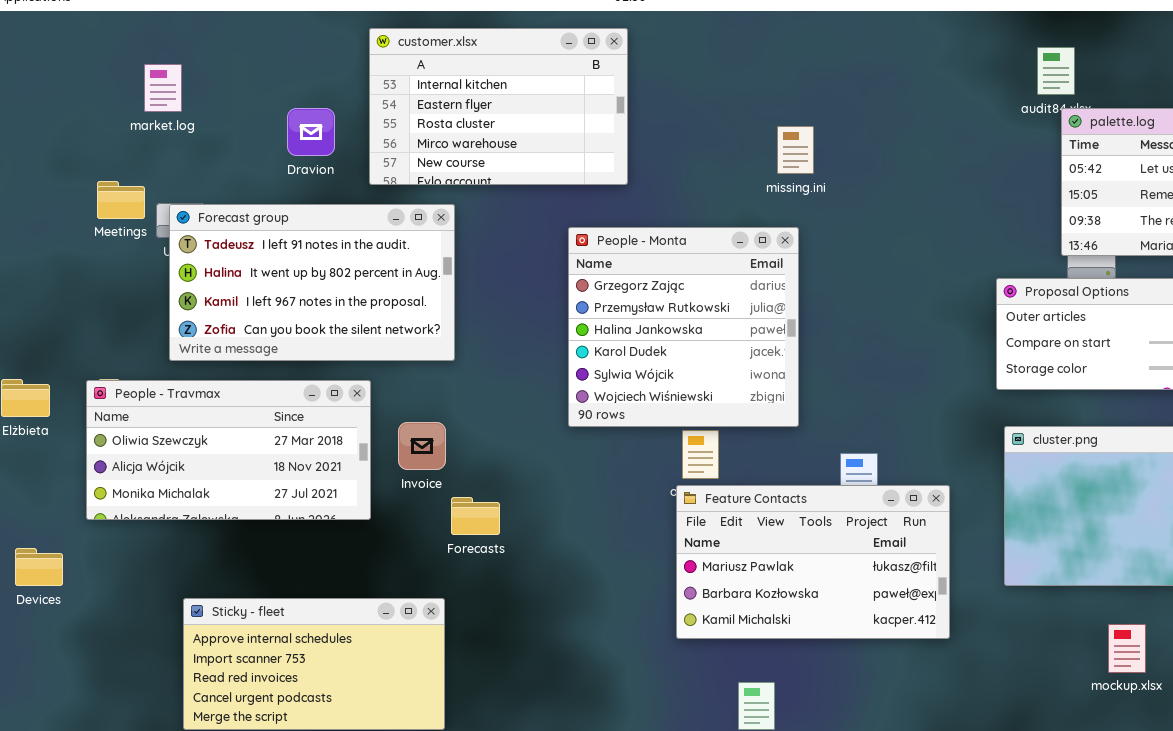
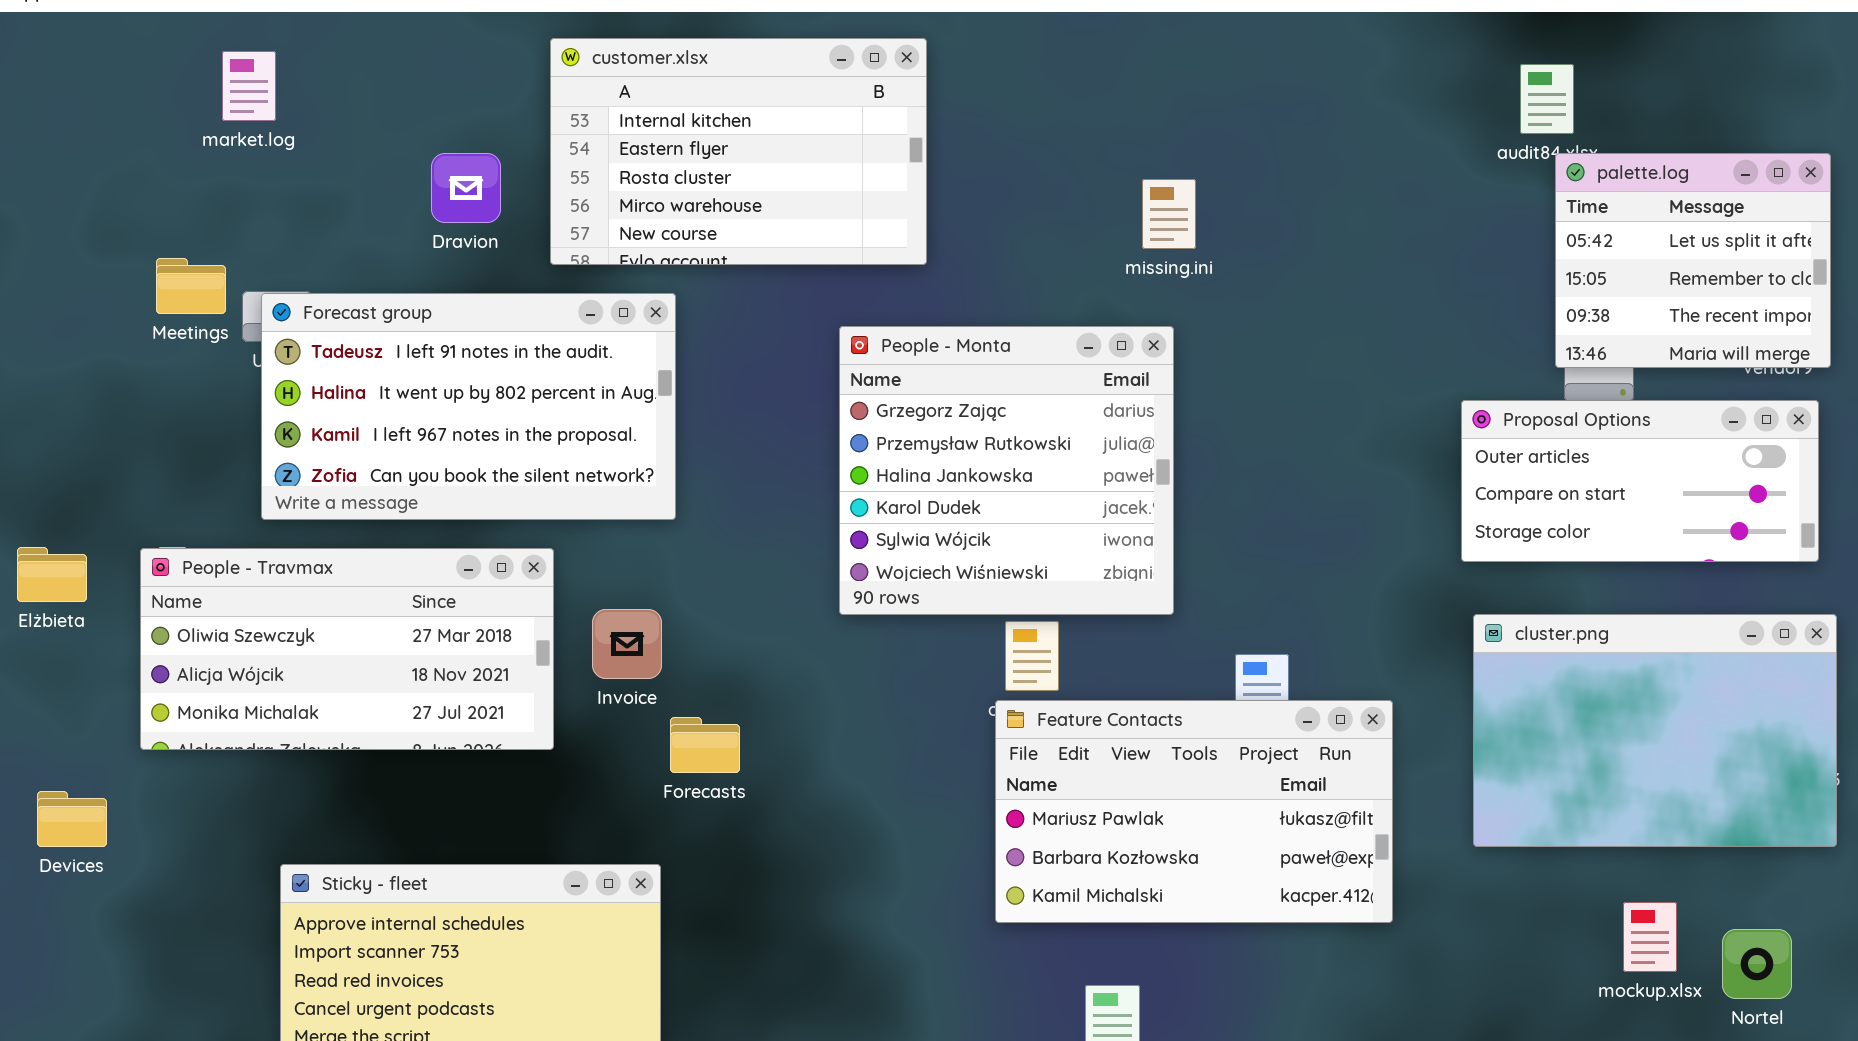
market.log: [144,64,182,112] -> [222,51,276,121], moved

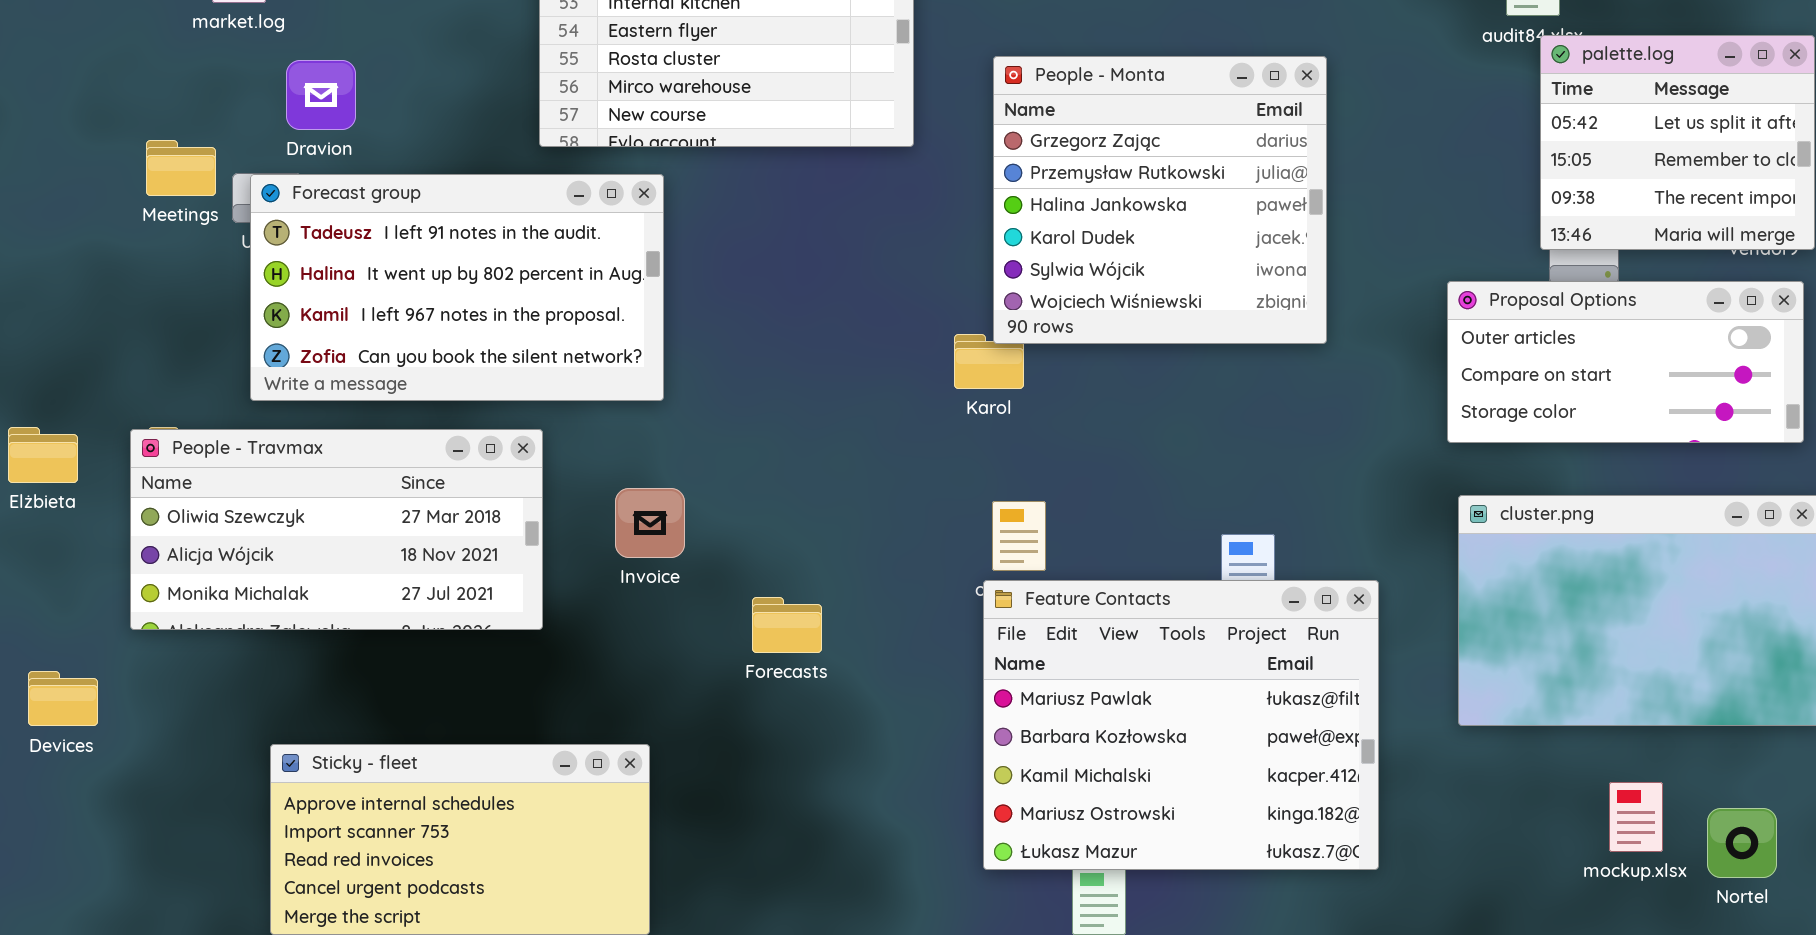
Dravion: [431,153,501,223] -> [286,60,356,130], moved
People - Monta: [839,326,1174,615] -> [993,56,1327,344], moved
Invoice: [592,609,662,679] -> [615,488,685,558], moved
Feature Contacts: [995,700,1393,923] -> [983,580,1379,870], resized
Forecasts: [670,717,740,773] -> [752,597,822,653], moved

